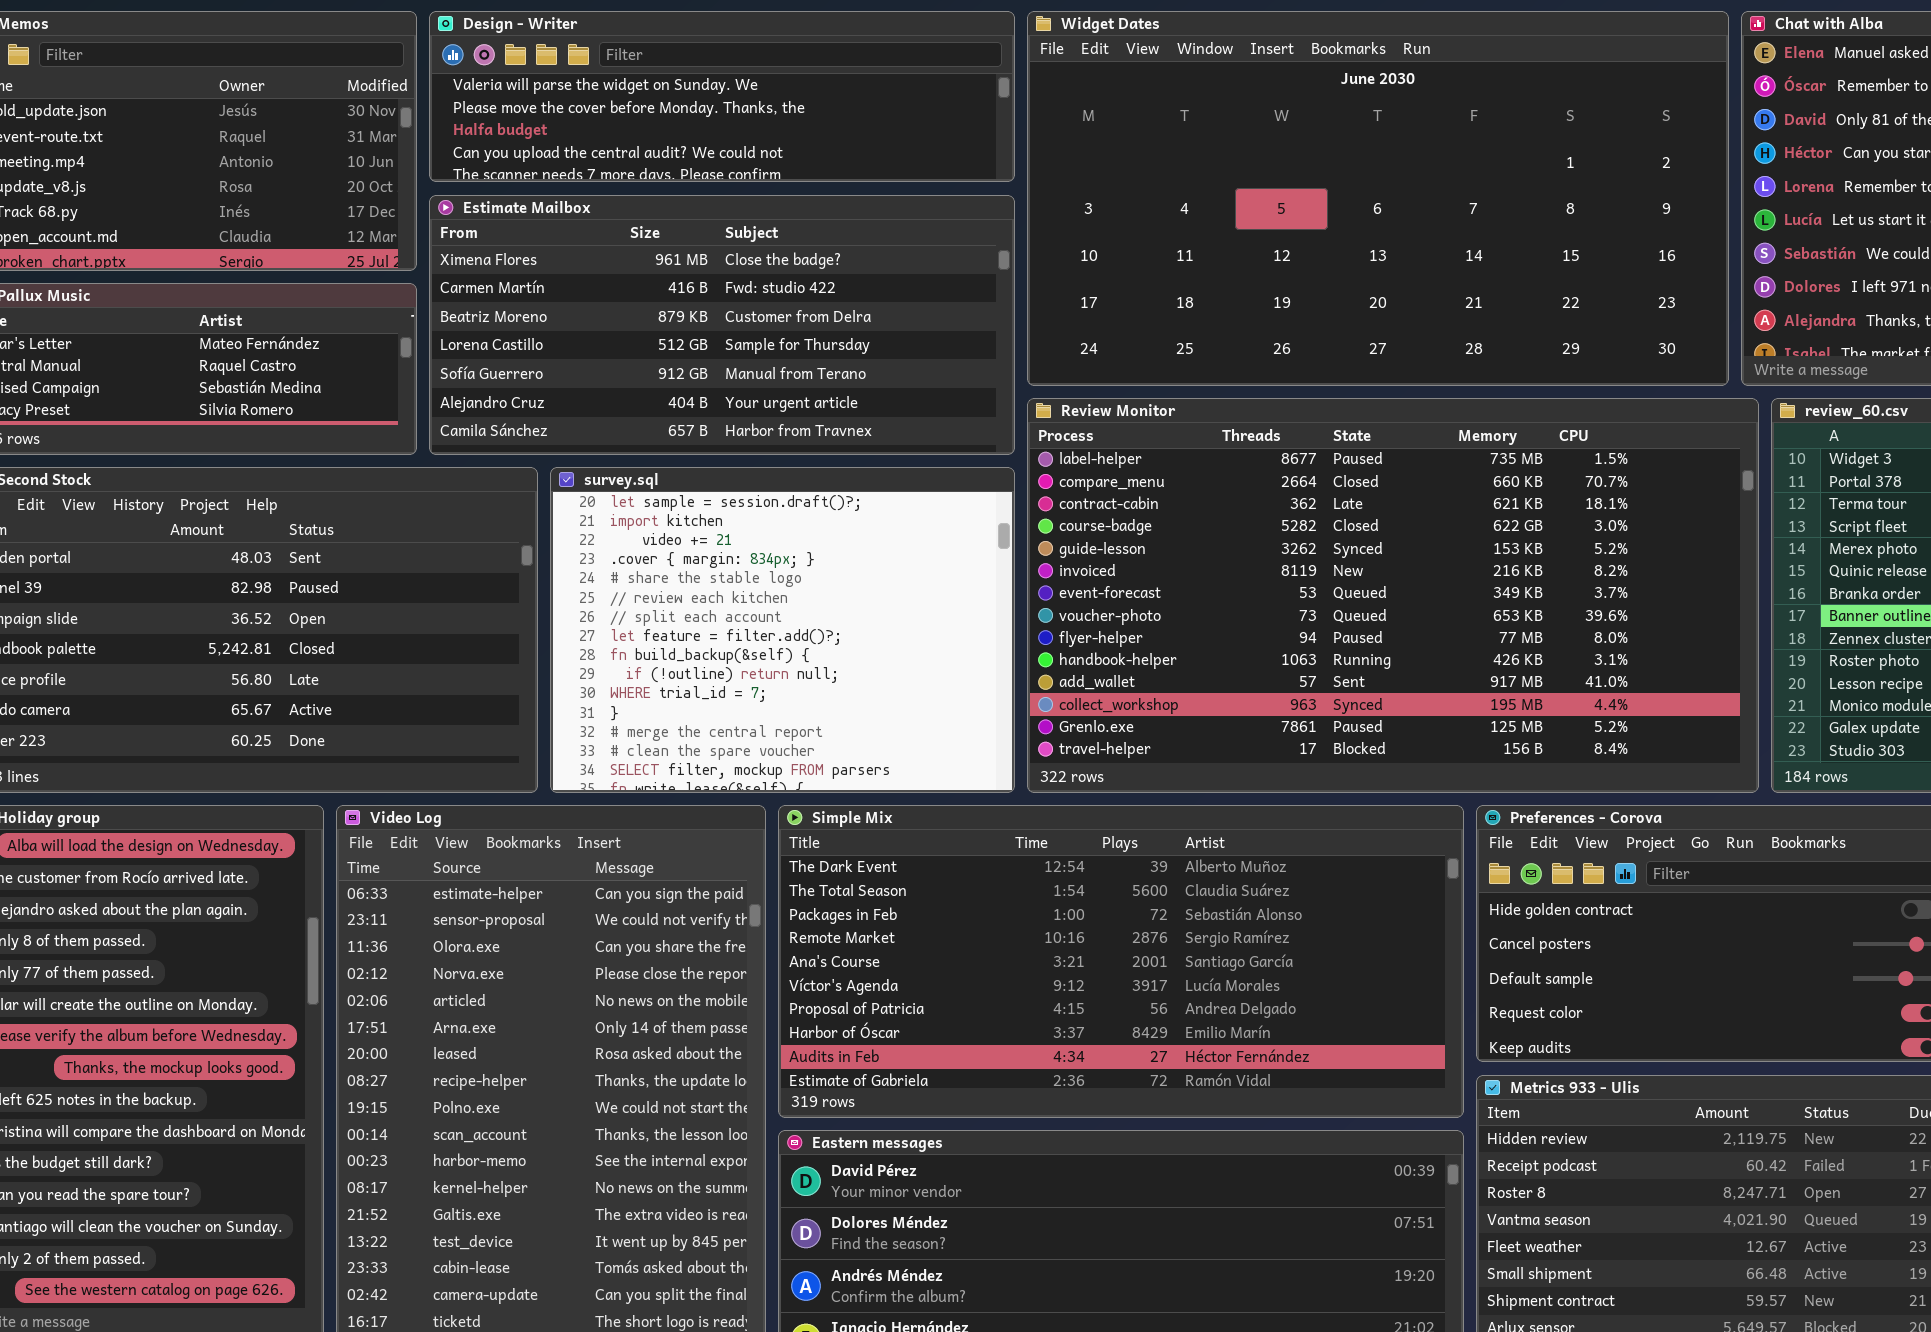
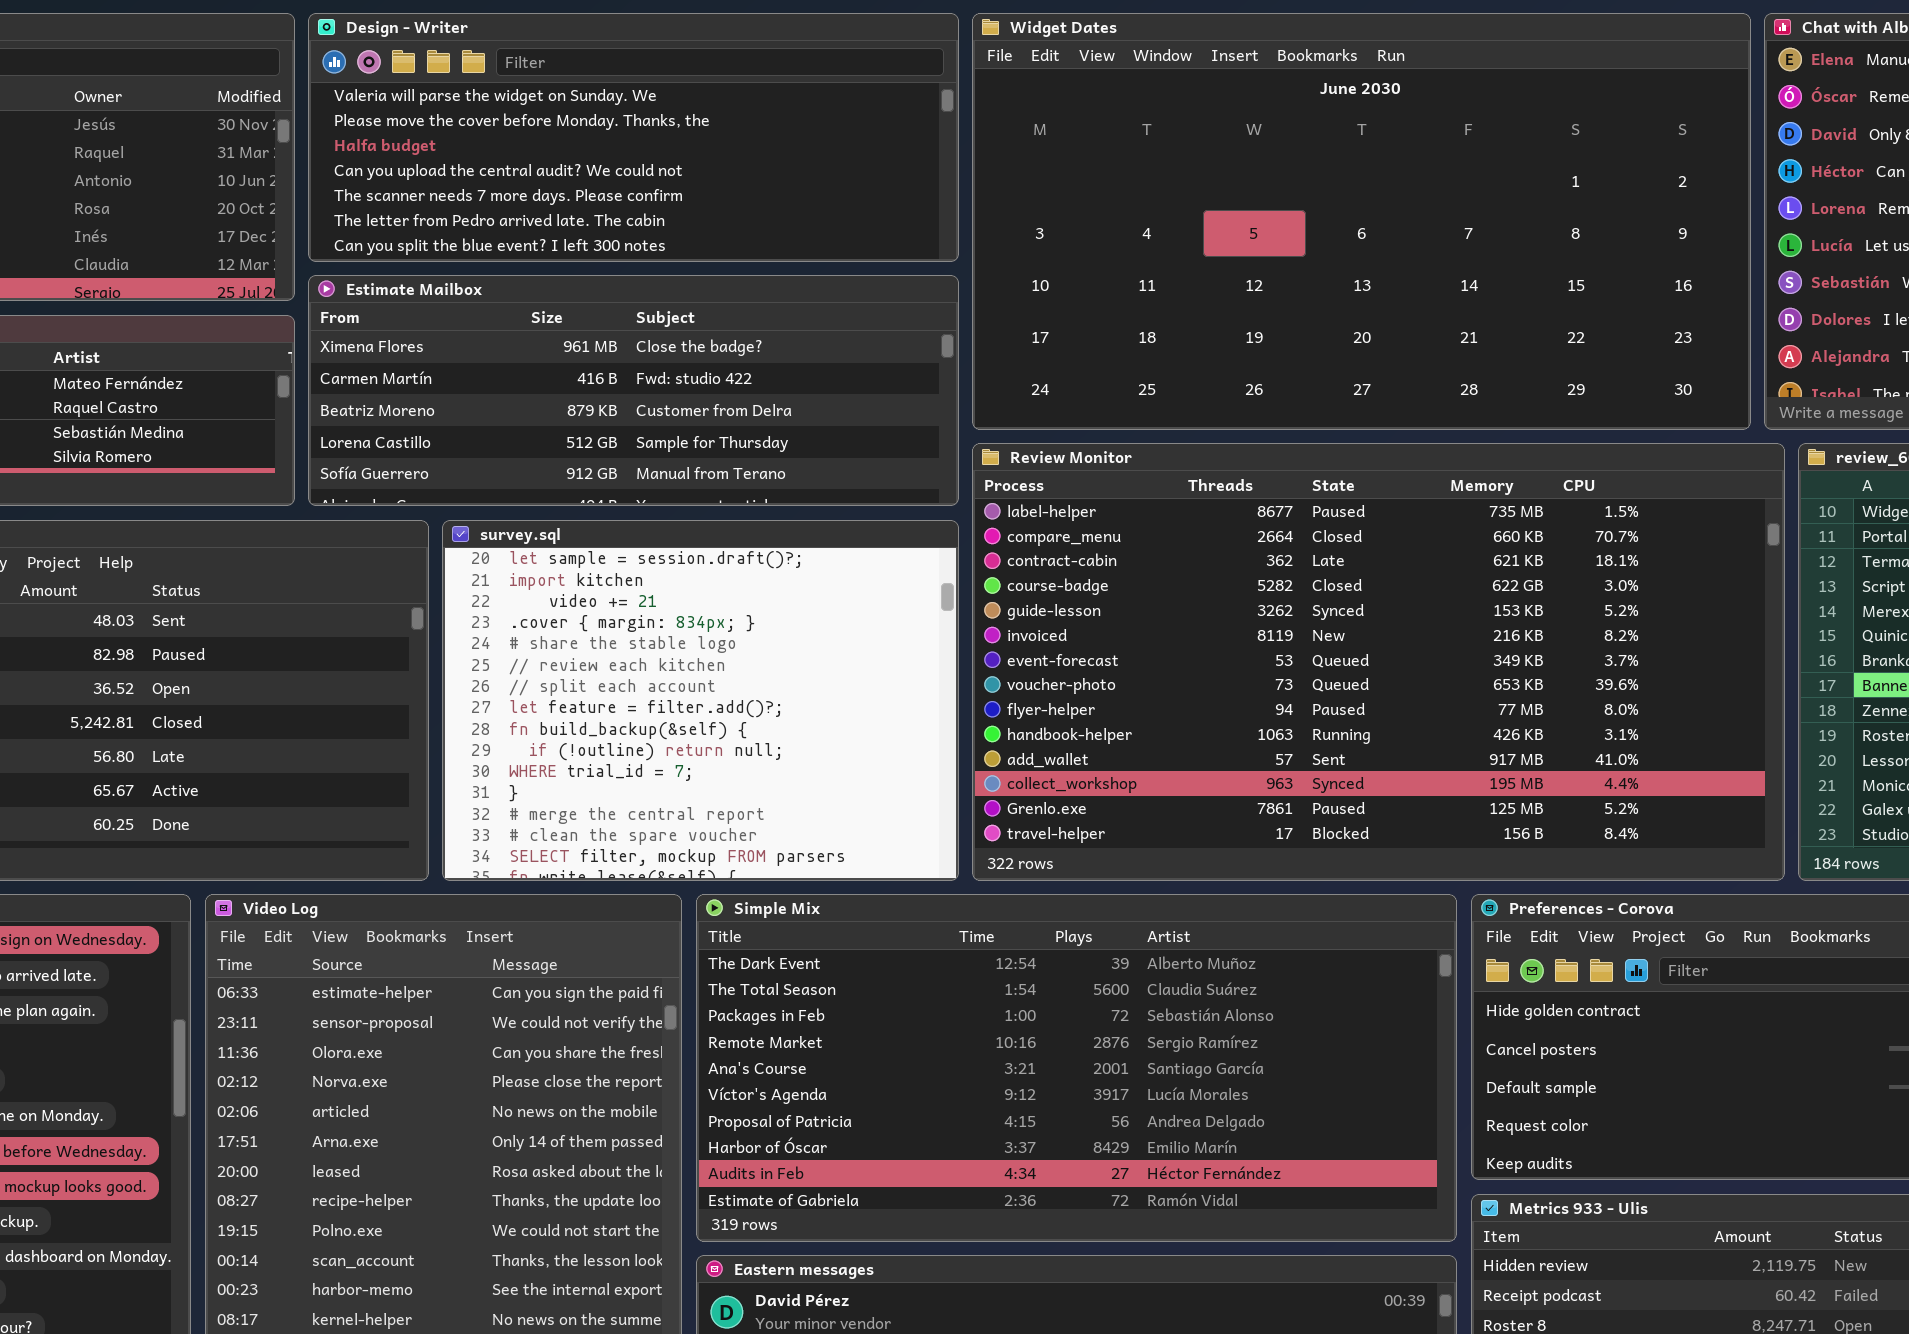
Design - Writer: [429,11,1015,182] -> [308,13,959,262], resized
Estimate Mailbox: [429,195,1015,455] -> [308,275,959,506], resized

